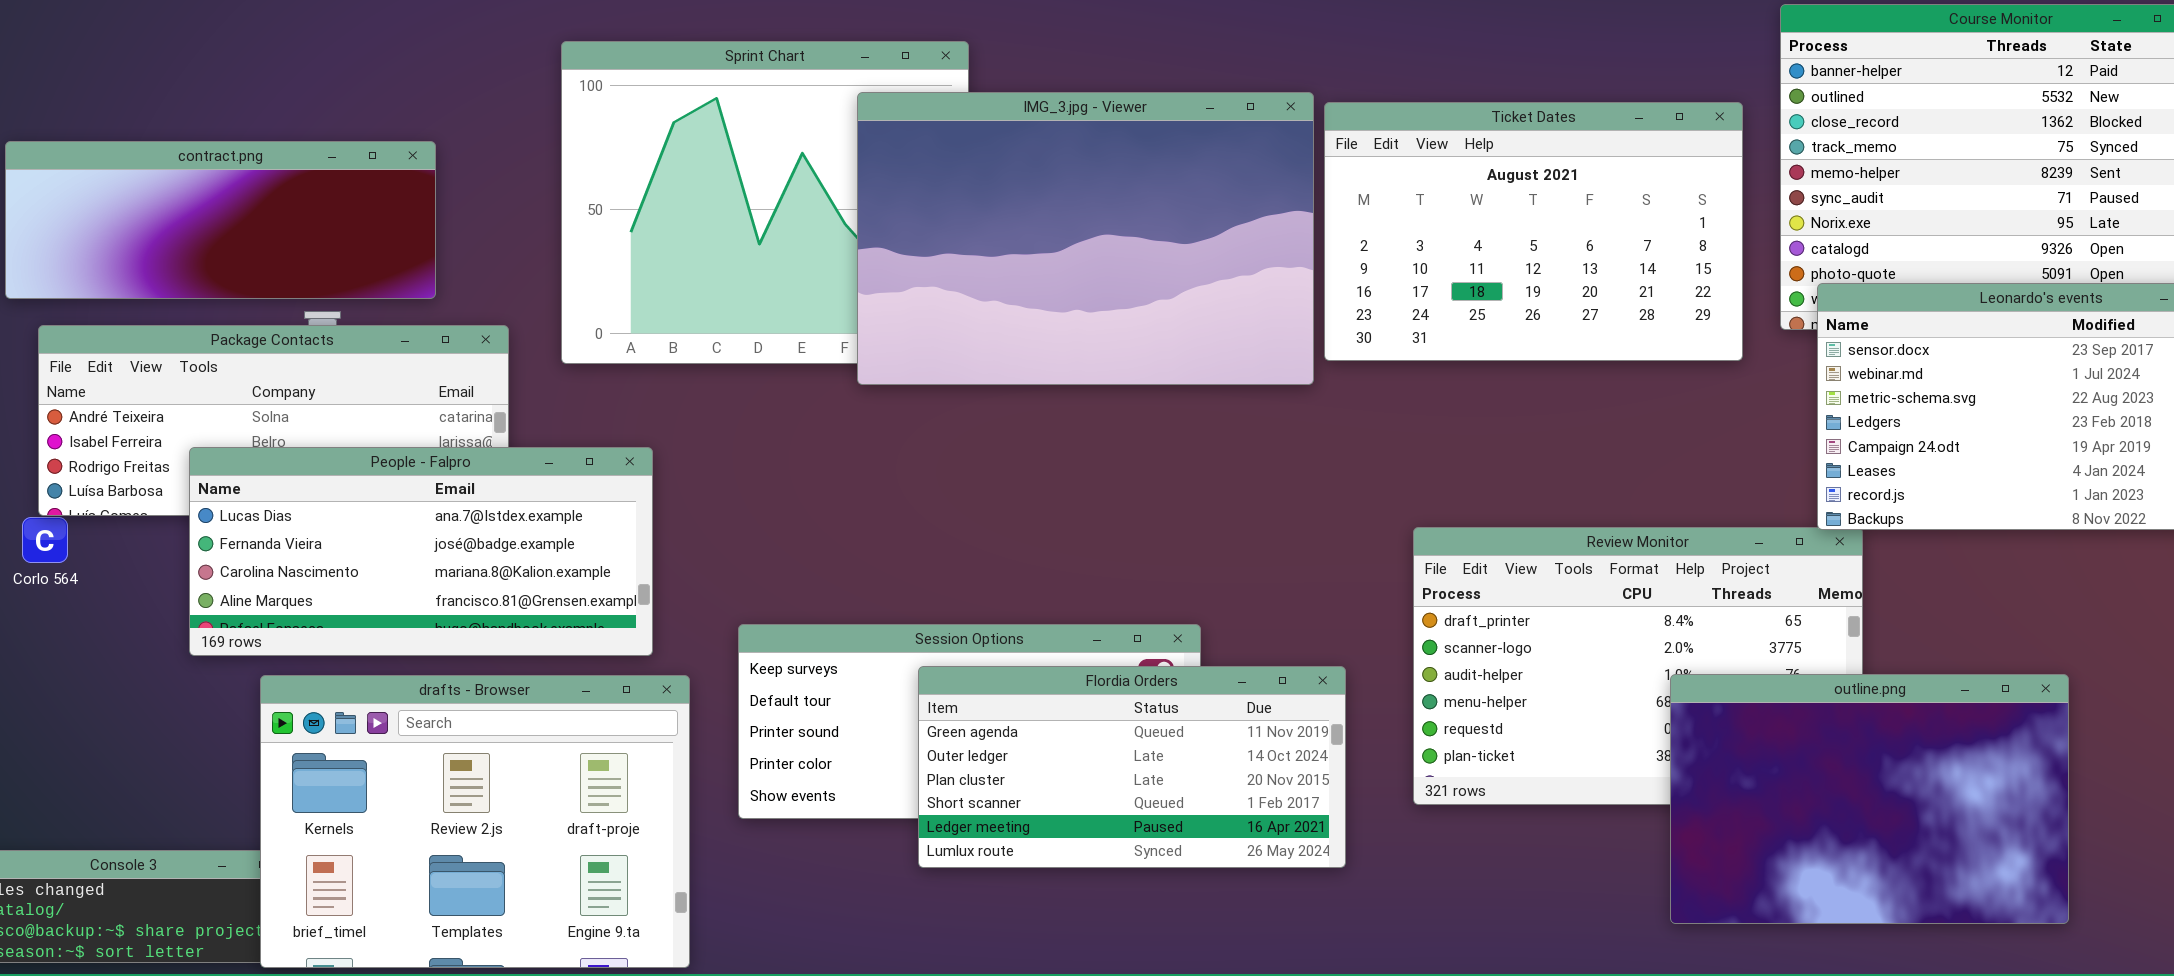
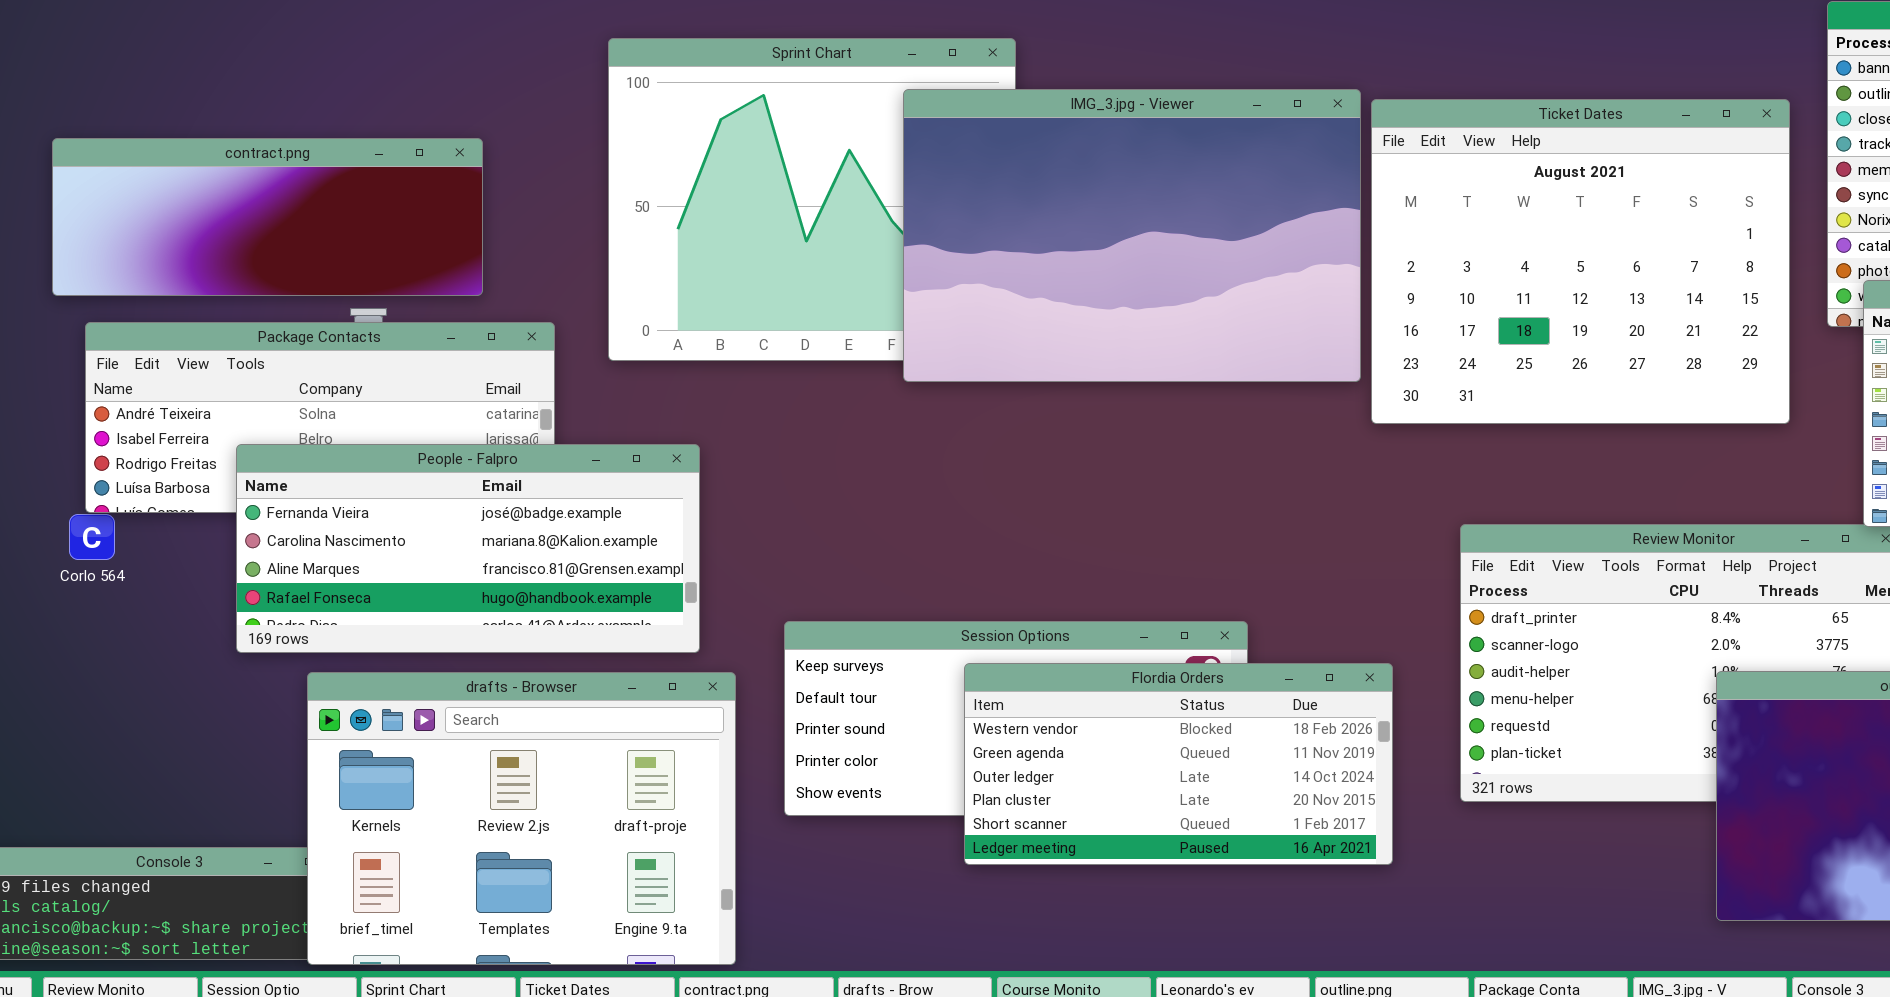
Ticket Dates: [1324,102,1743,361] -> [1371,99,1790,424], resized
People - Falpro: [189,447,653,656] -> [236,444,700,653], scrolled down 1 row
Flordia Orders: [918,666,1346,868] -> [964,663,1393,865], scrolled up 1 row

